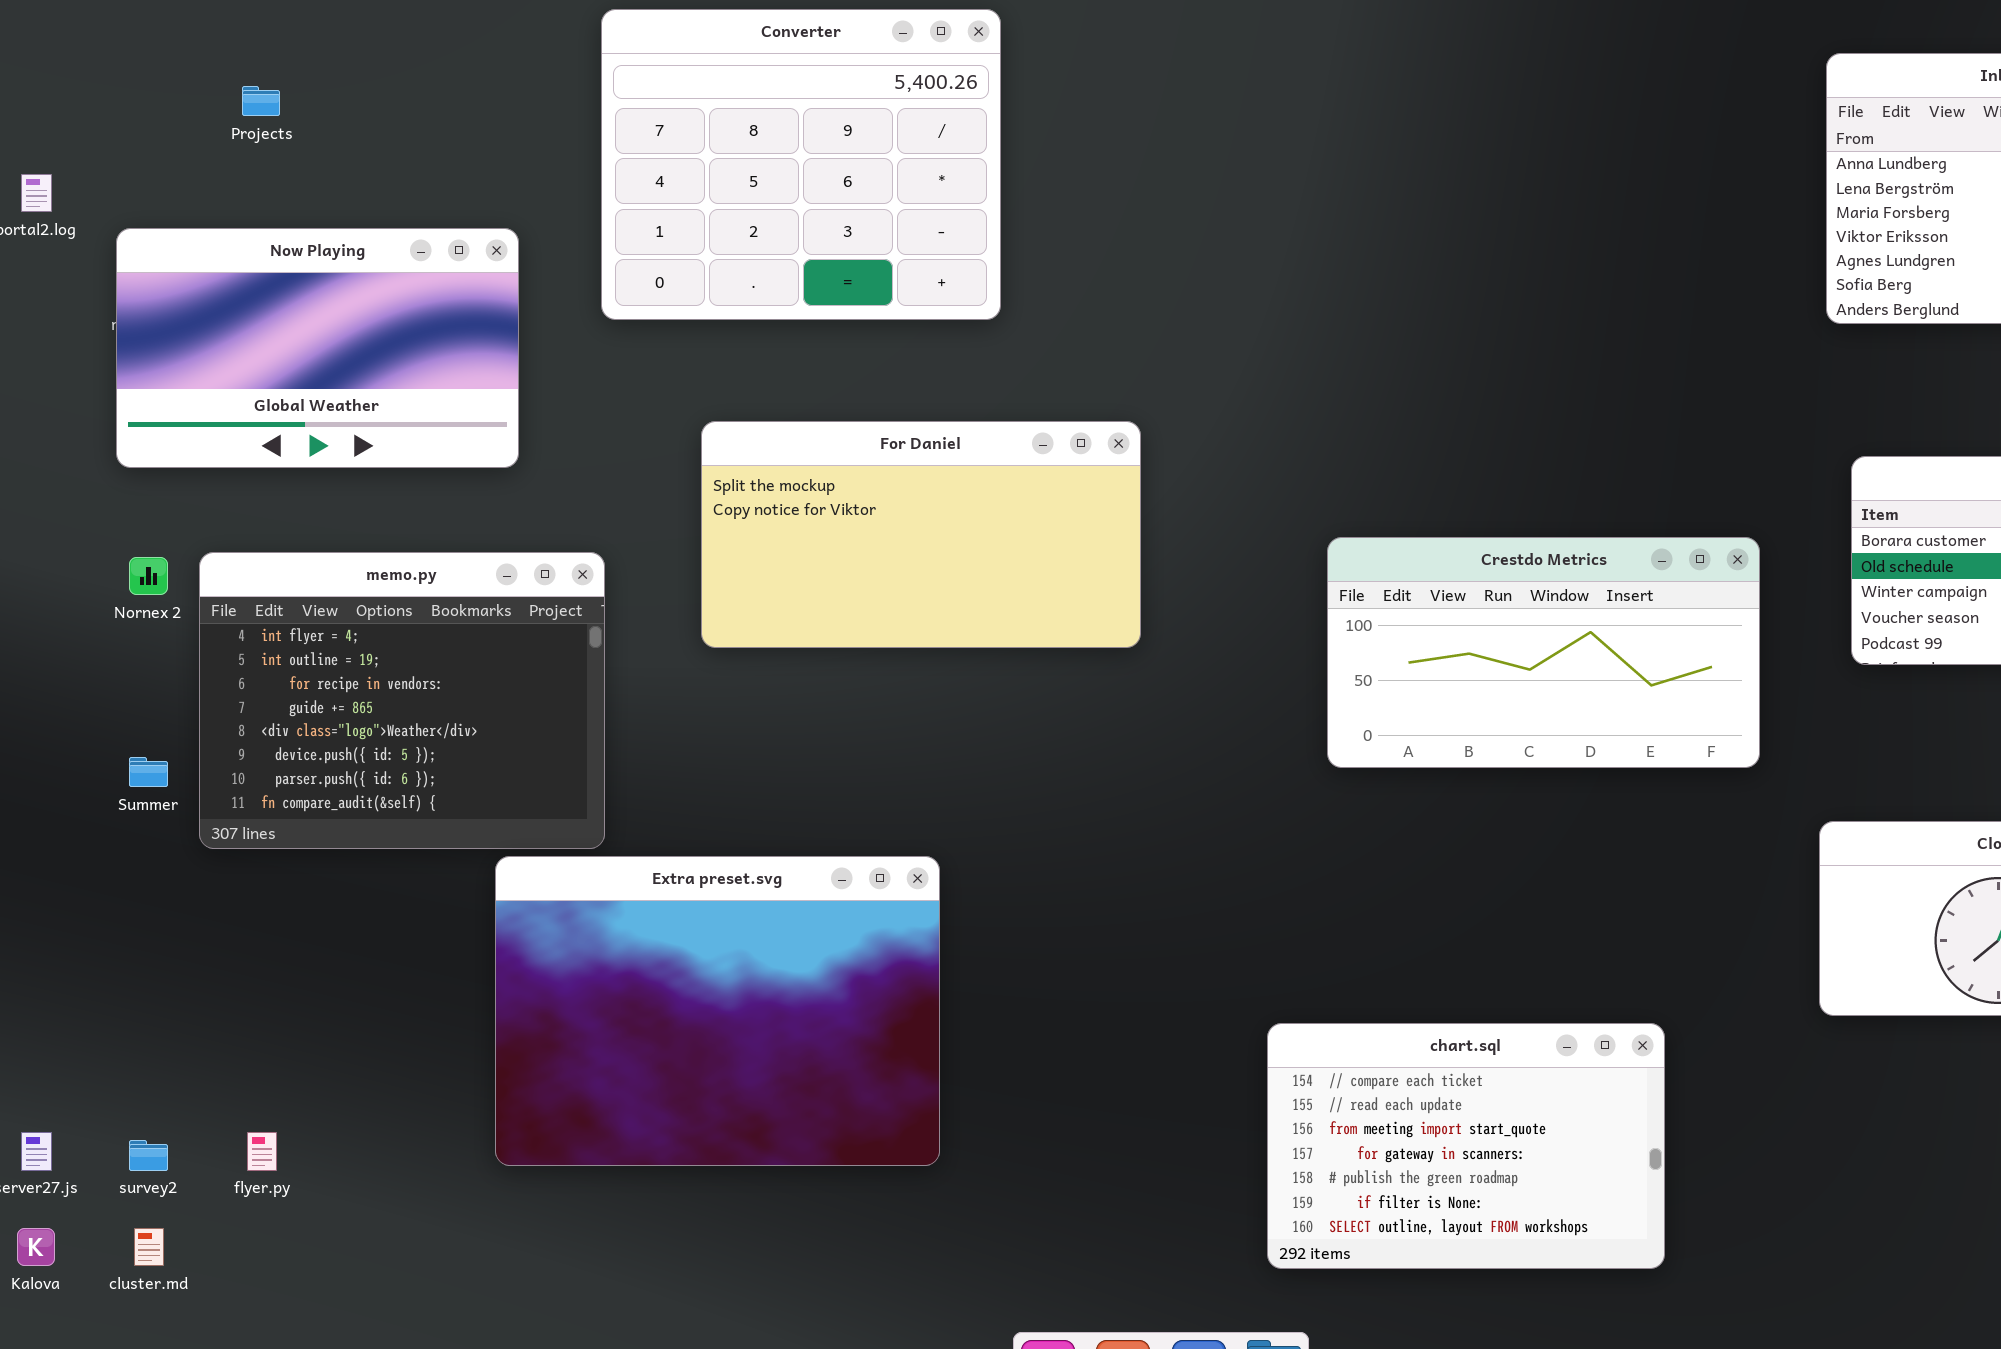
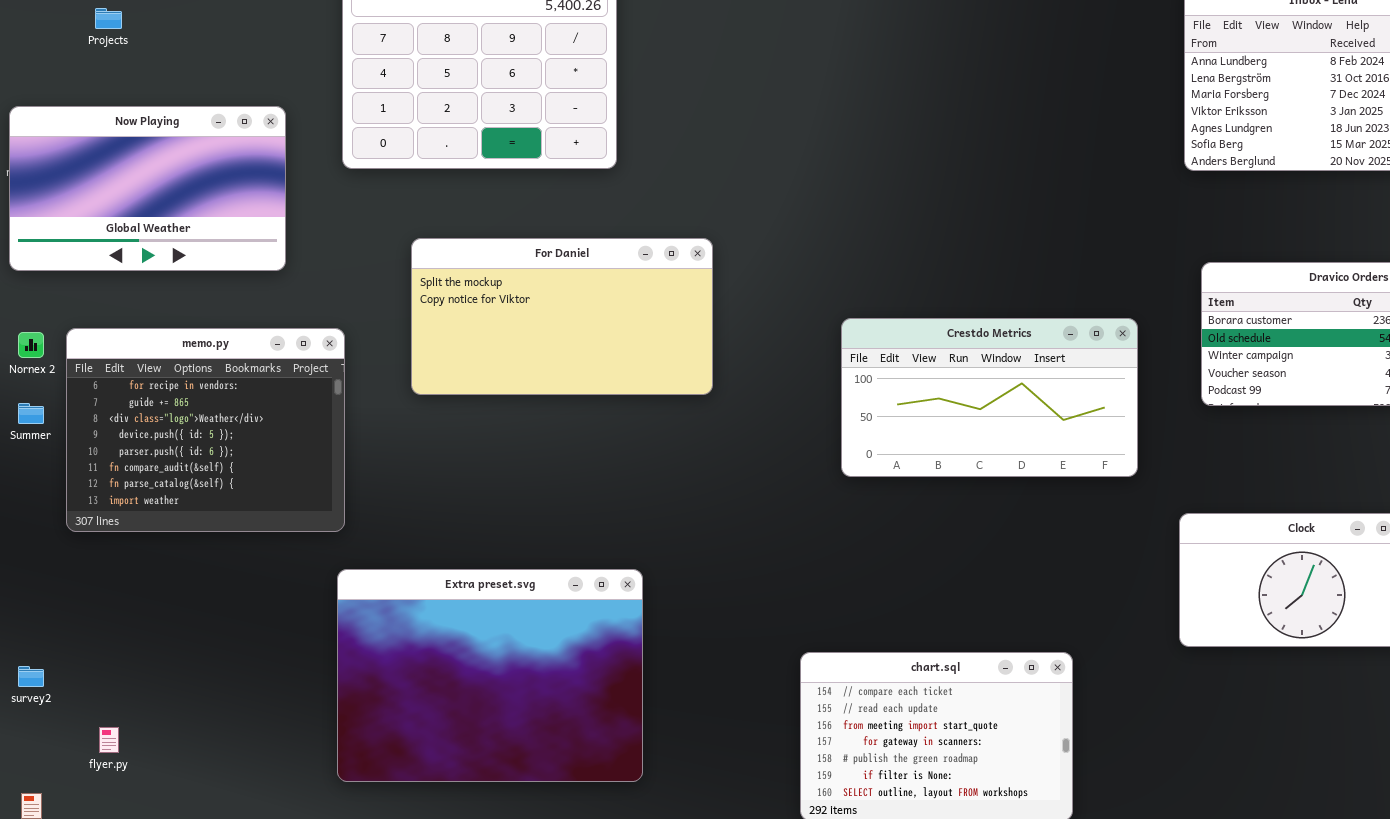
memo.py: [199,552,605,849] -> [66,328,345,532], scrolled down 2 rows
Summer: [129,757,168,787] -> [18,403,44,424], moved
Extra preset.svg: [495,856,940,1166] -> [337,569,643,782], moved
survey2: [129,1140,168,1171] -> [18,666,44,687], moved

